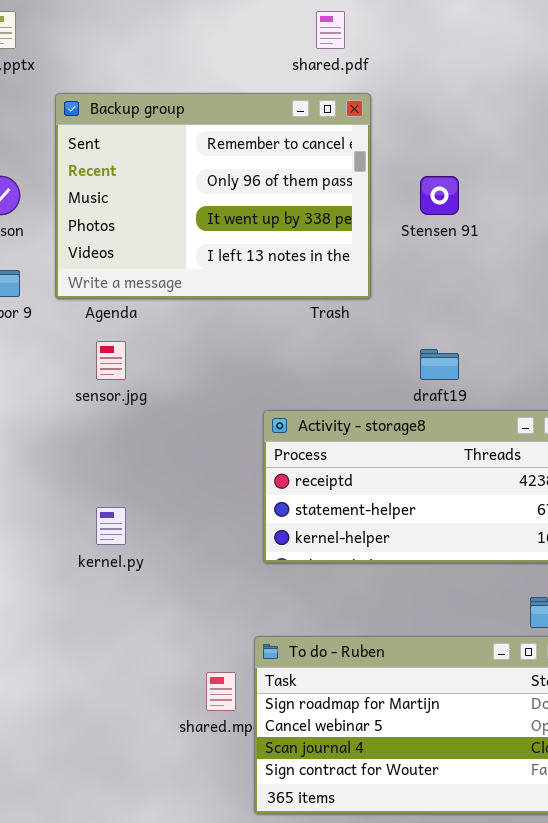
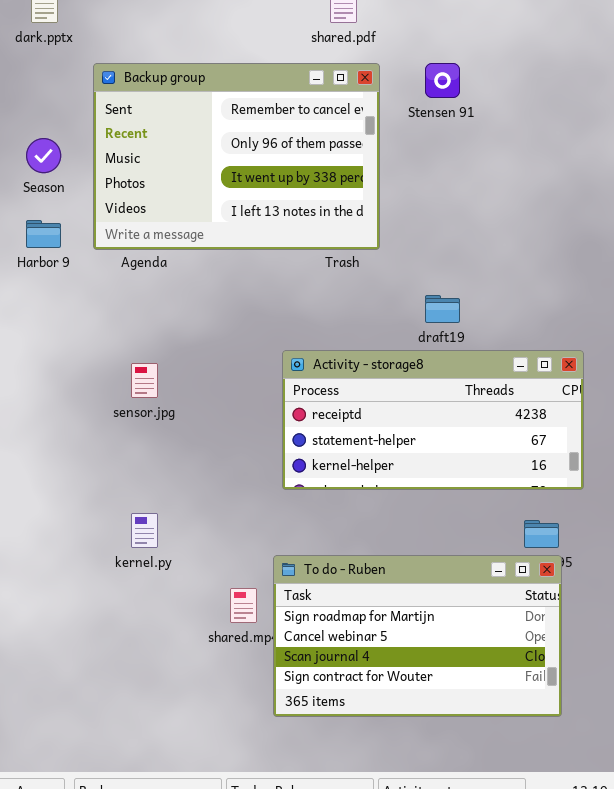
Stensen 91: [420,176,459,215] -> [425,63,460,98], moved
sensor.jpg: [96,341,126,380] -> [131,363,158,398], moved
kernel.py: [96,507,126,545] -> [131,513,158,548], moved

